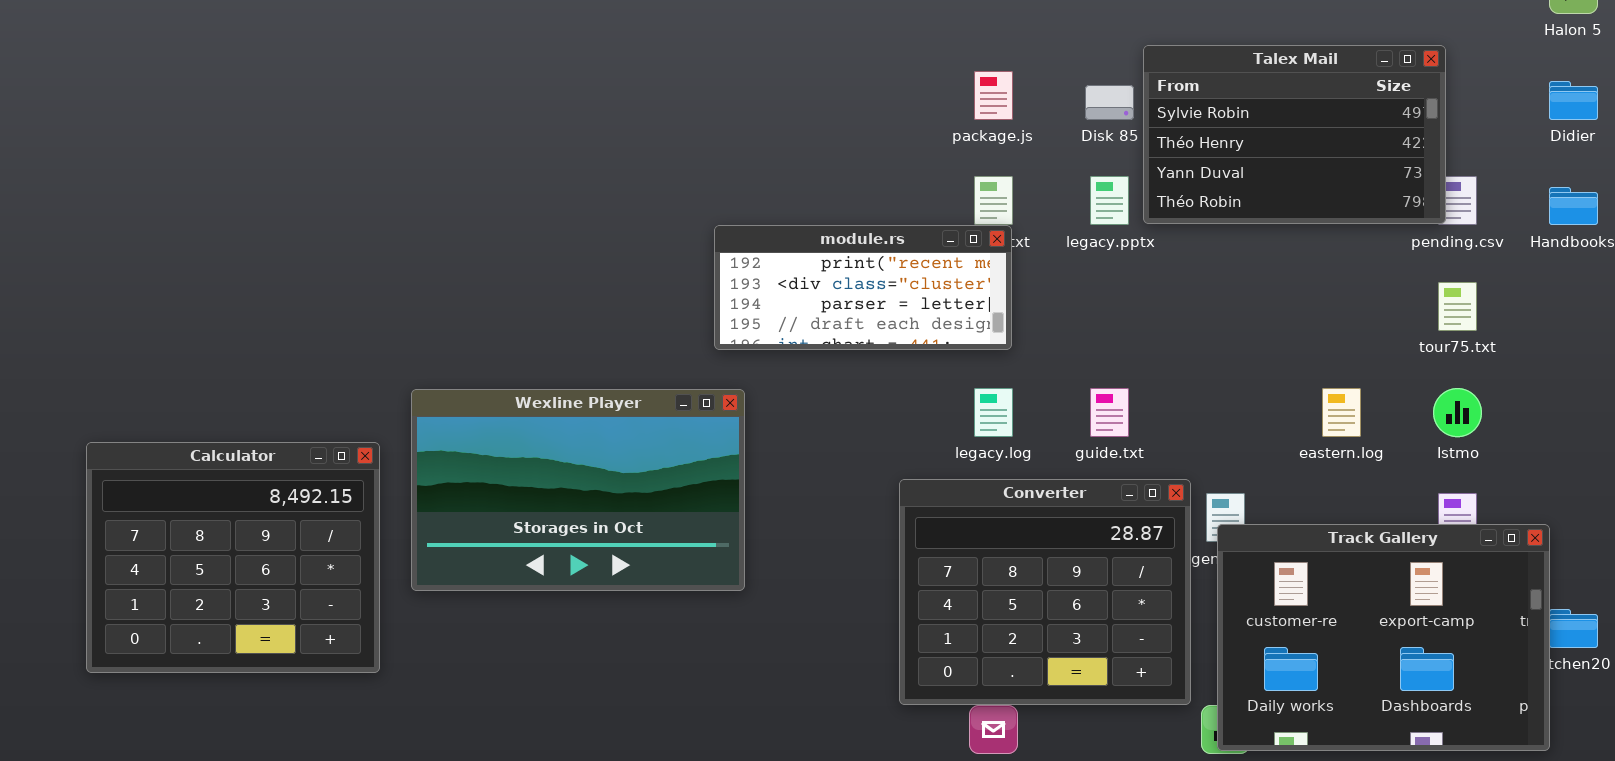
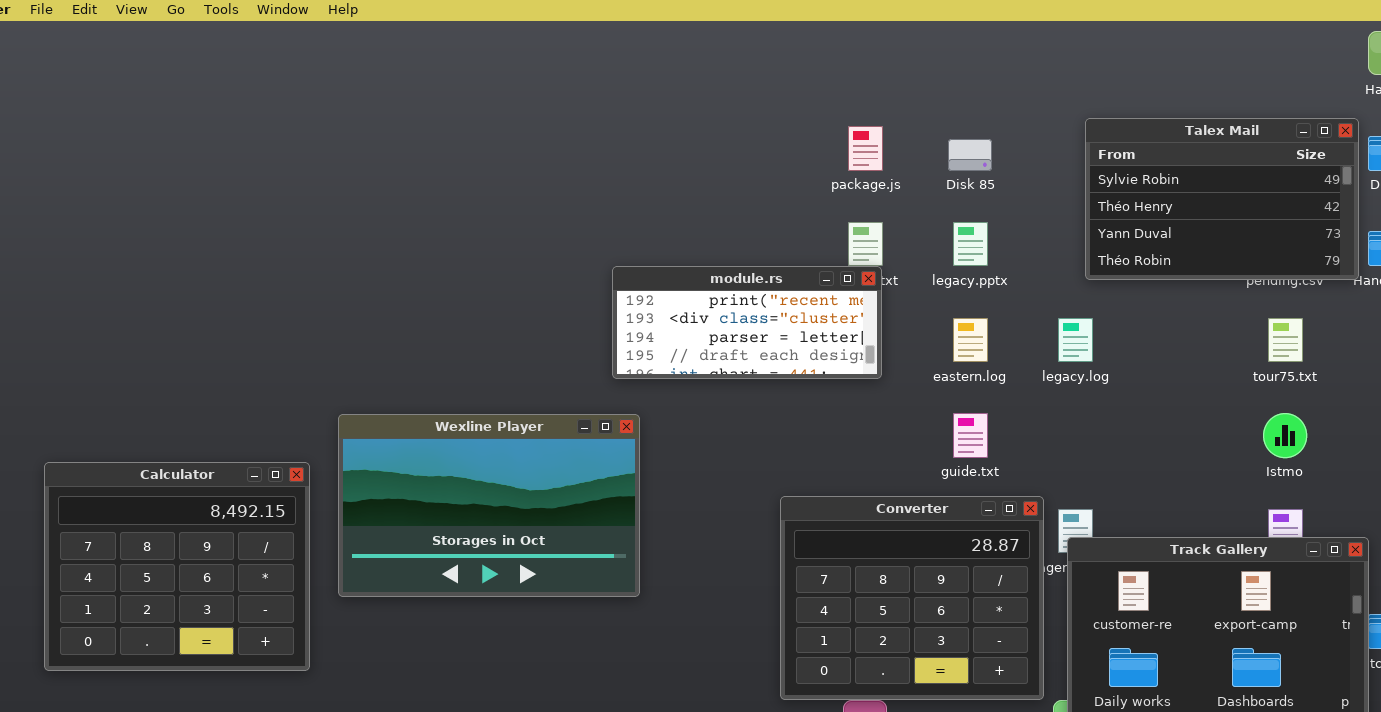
Talex Mail: [1143,45,1446,224] -> [1085,118,1359,280], moved
legacy.log: [974,388,1013,437] -> [1058,318,1093,362], moved
eastern.log: [1322,388,1361,437] -> [953,318,988,362], moved

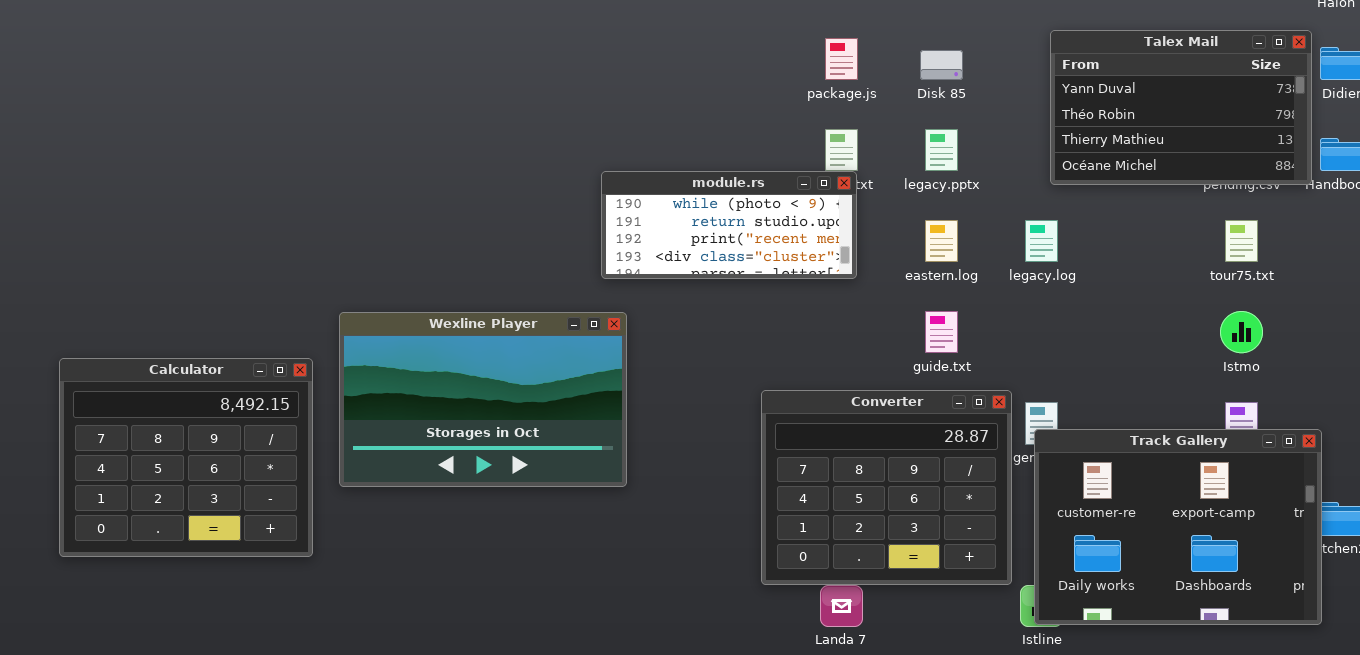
Talex Mail: [1085,118,1359,280] -> [1050,30,1312,185], scrolled down 2 rows
module.rs: [612,266,882,379] -> [601,171,857,279], scrolled up 2 rows

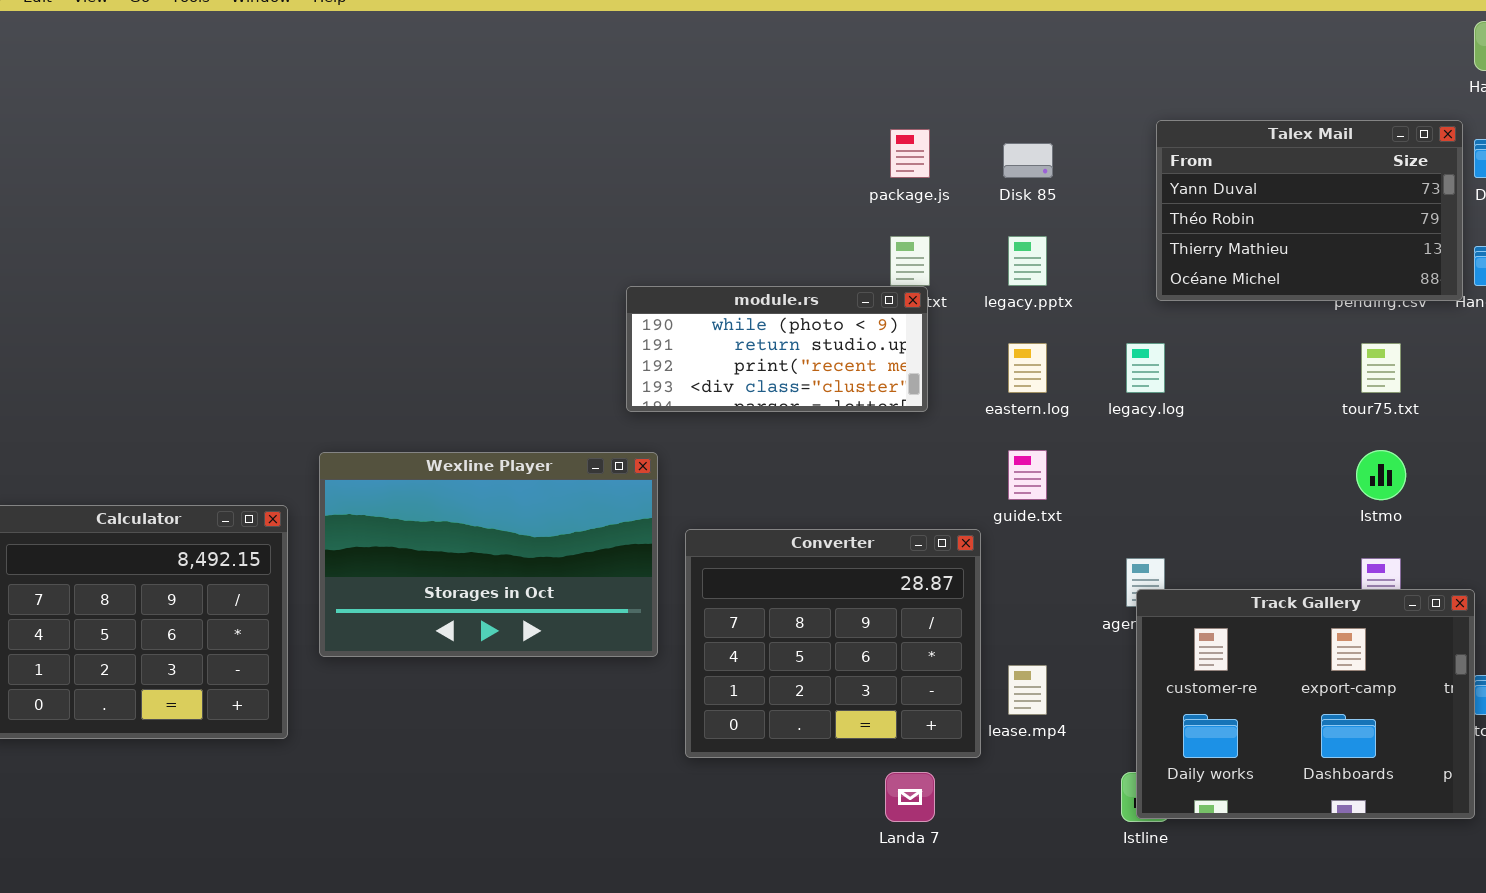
Converter: [761,390,1012,585] -> [685,529,981,758], moved

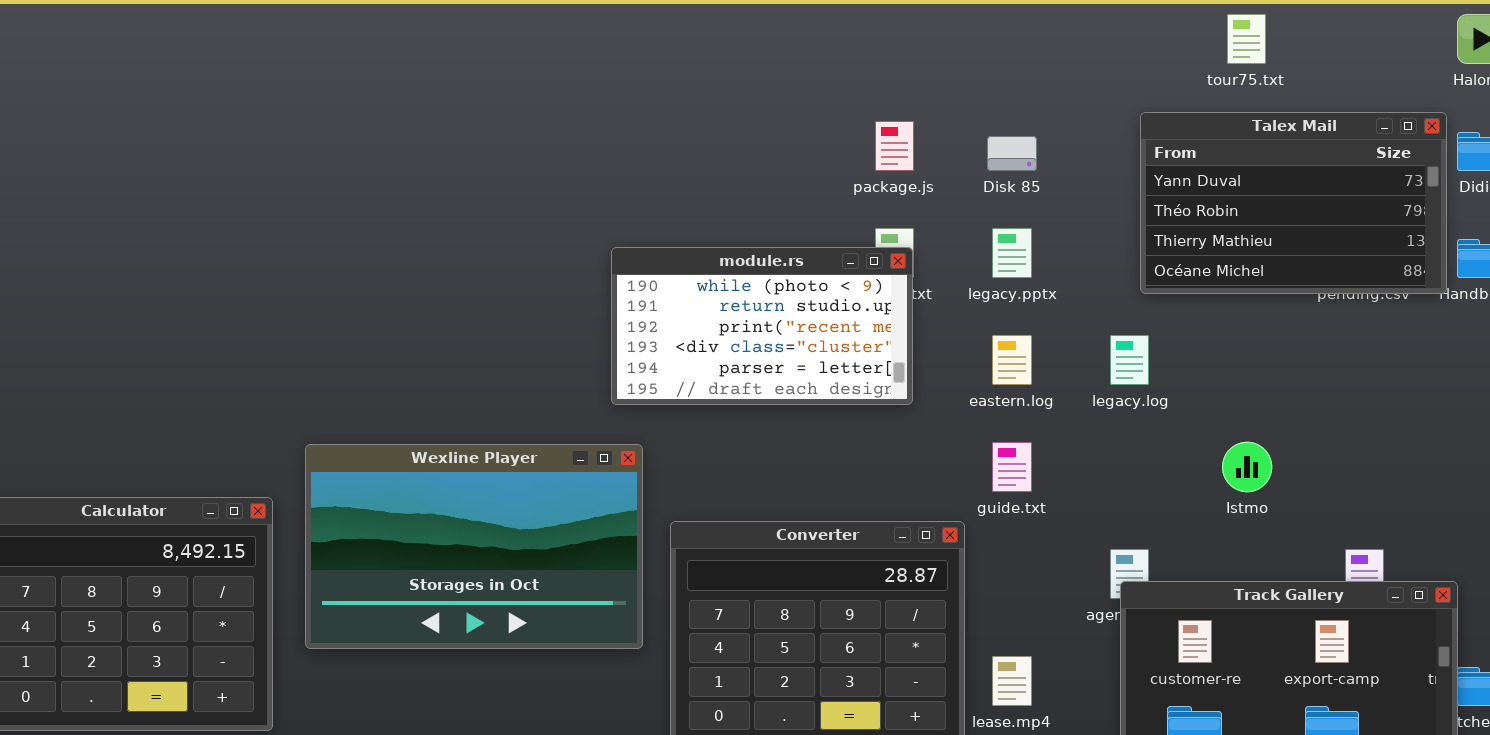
module.rs: [626,286,928,412] -> [611,247,913,405], resized
tour75.txt: [1361,343,1401,393] -> [1227,14,1266,64], moved
Istmo: [1356,450,1406,500] -> [1222,442,1272,492], moved

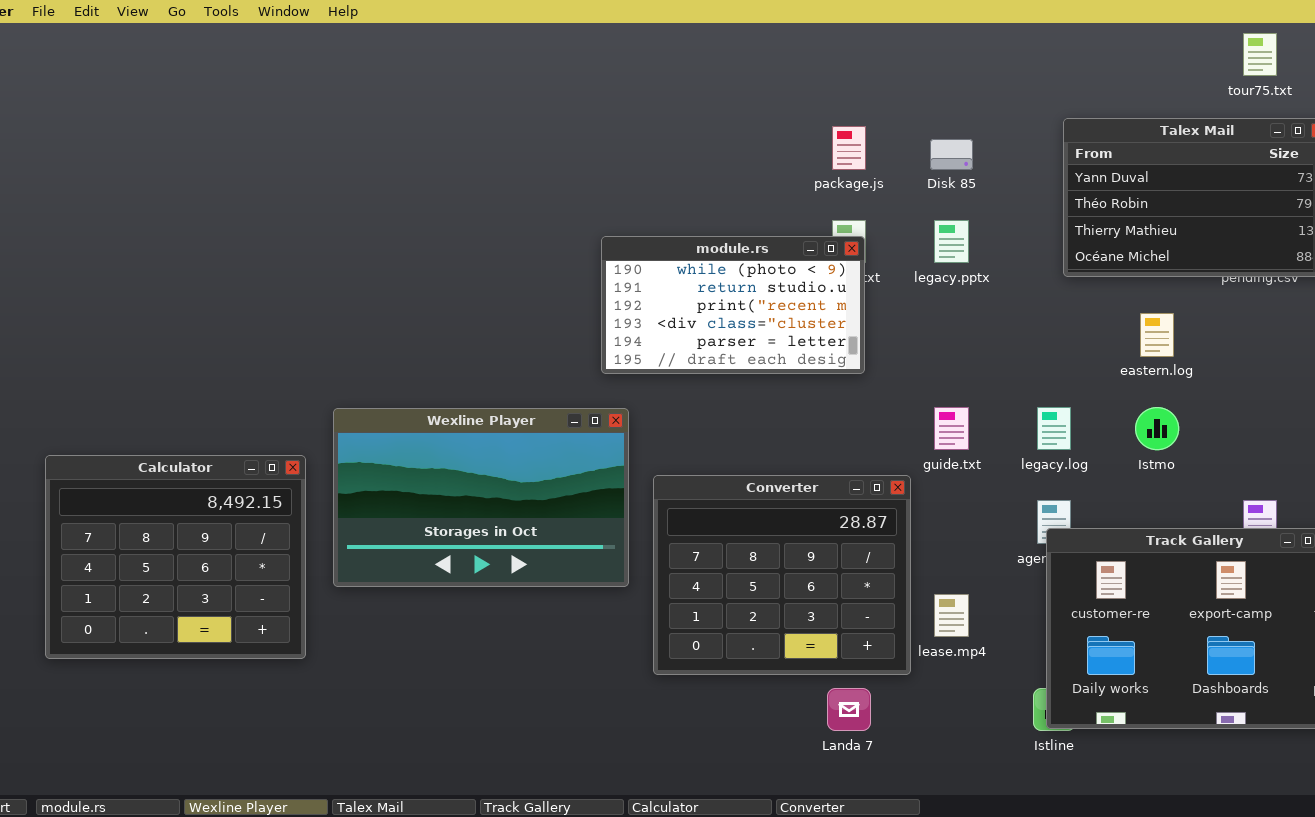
tour75.txt: [1227,14,1266,64] -> [1243,33,1277,76], moved
eastern.log: [992,335,1032,385] -> [1140,313,1174,357], moved
legacy.log: [1110,335,1149,385] -> [1037,407,1071,450], moved

